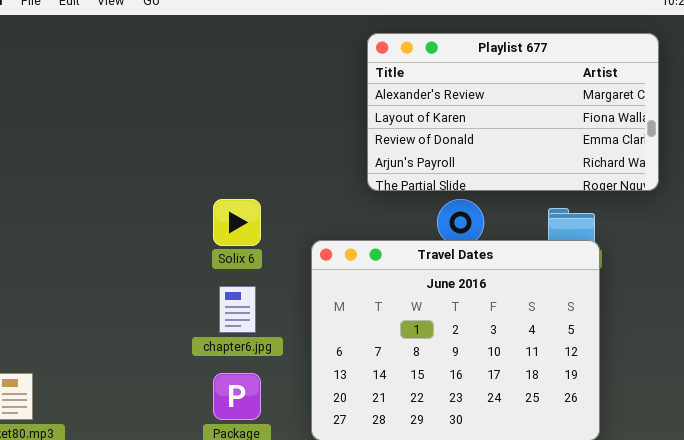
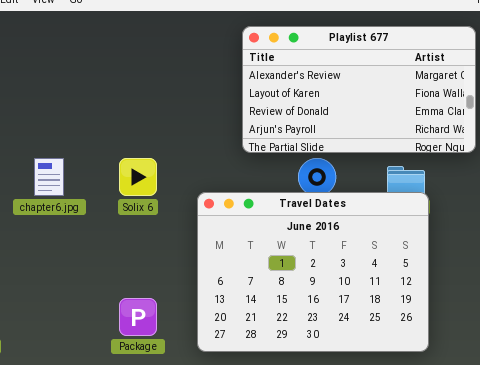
chapter6.jpg: [219,286,256,333] -> [34,158,64,196], moved

